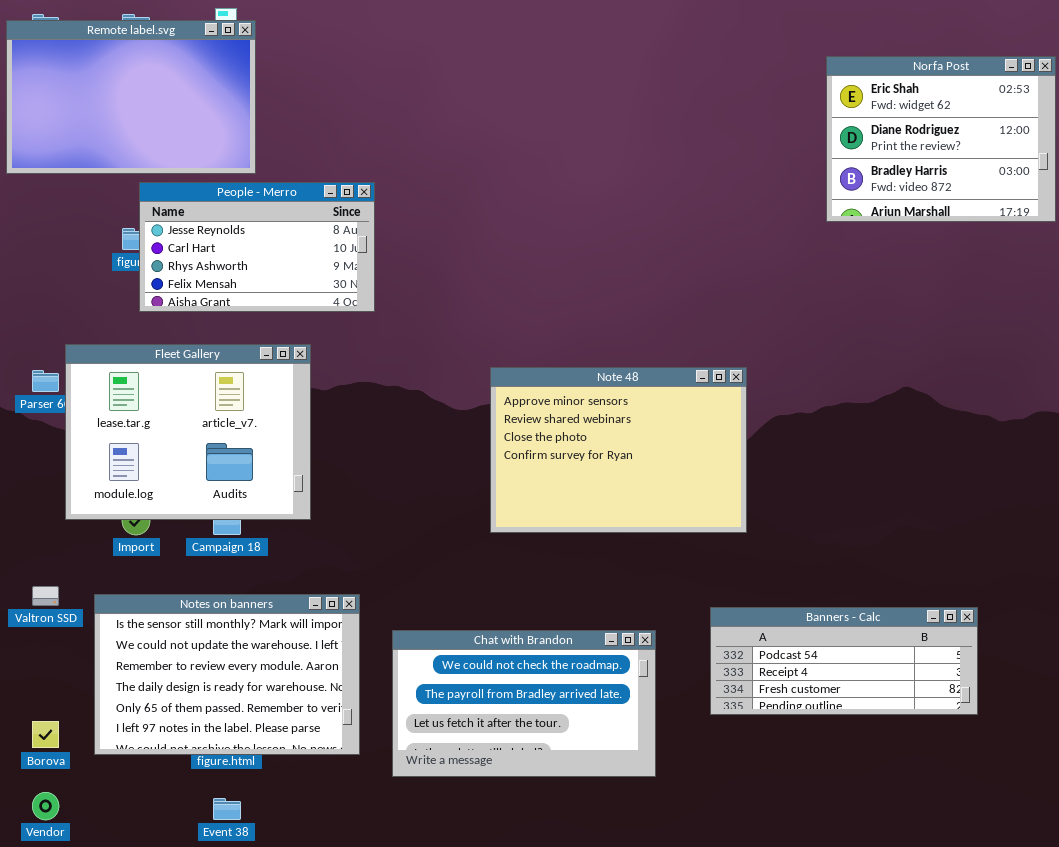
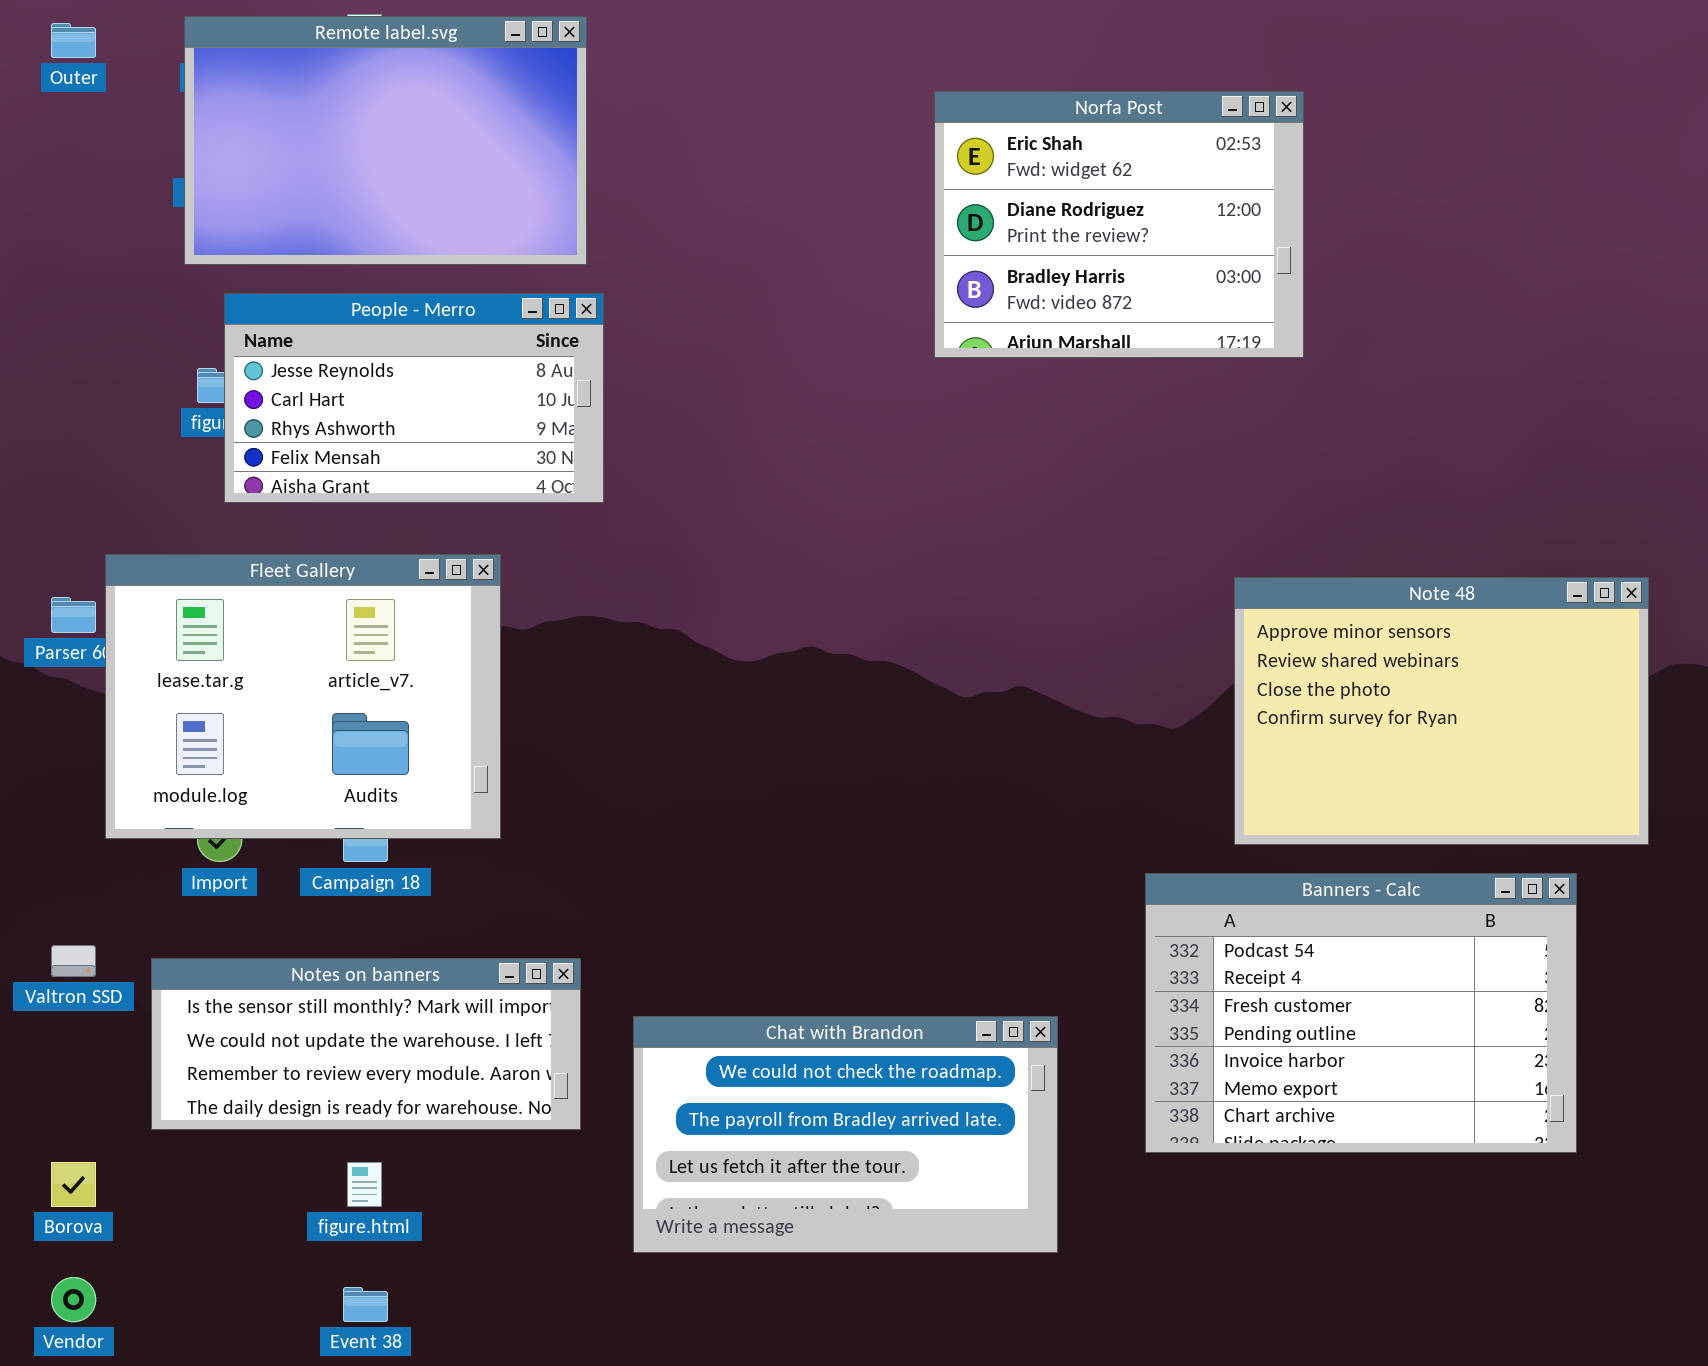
Remote label.svg: [6,20,256,174] -> [184,16,587,265], moved
Norfa Post: [826,56,1056,222] -> [934,91,1304,358], moved
Note 48: [490,367,747,533] -> [1234,577,1649,845], moved
Notes on banners: [94,594,360,755] -> [151,958,581,1130], resized
Banners - Calc: [710,607,978,715] -> [1145,873,1577,1153], resized

